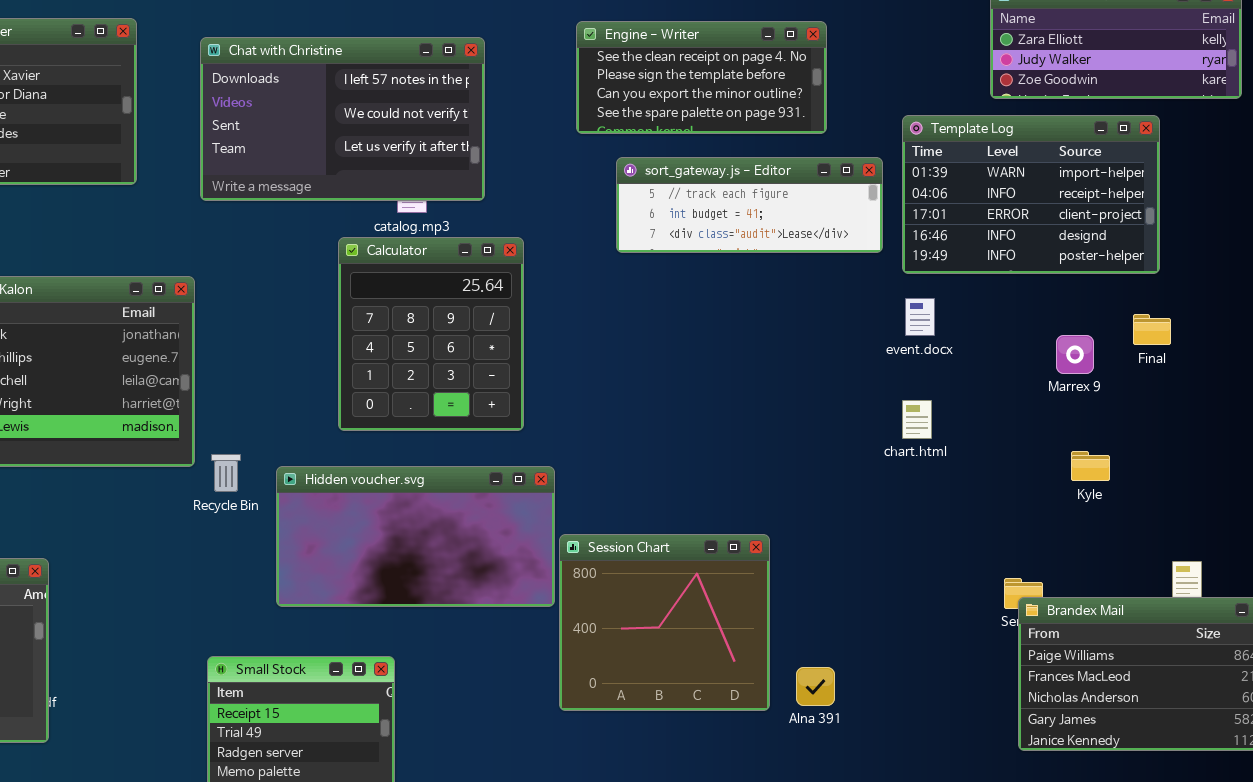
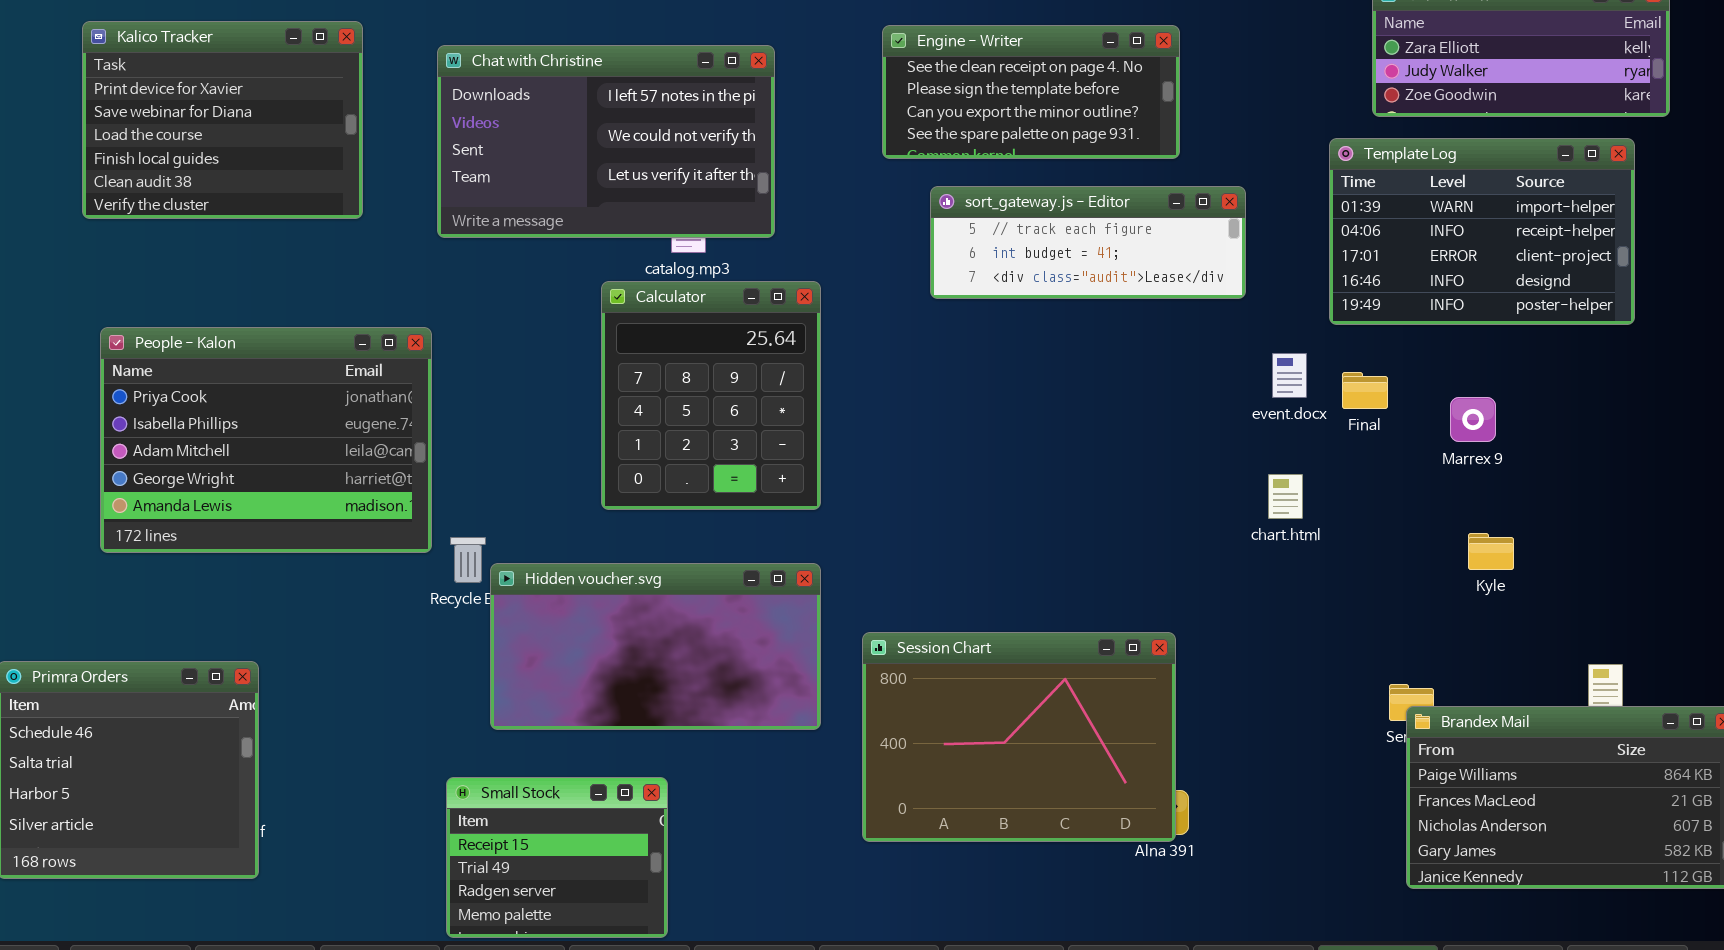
Template Log: [902,115,1160,274] -> [1329,138,1635,325], moved
Final: [1133,314,1171,345] -> [1342,372,1388,409], moved
Hidden voucher.svg: [276,466,555,607] -> [490,563,821,730], moved
Session Chart: [559,534,770,711] -> [862,632,1176,842], resized

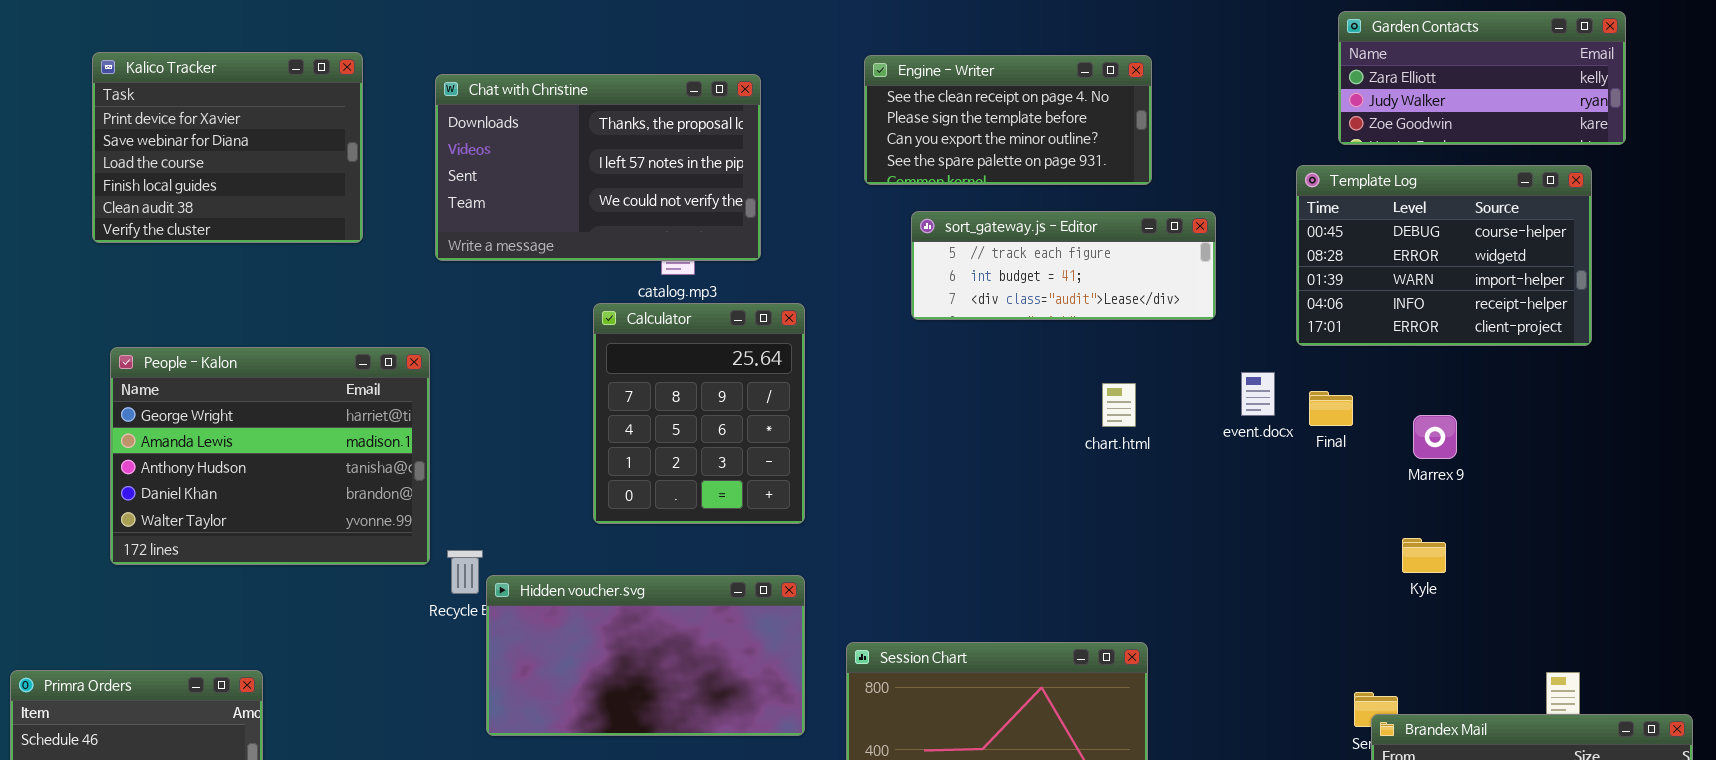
Chat with Christine: [437,45,775,238] -> [435,74,761,261], scrolled up 1 row
Template Log: [1329,138,1635,325] -> [1296,165,1592,346], scrolled up 2 rows
People - Kalon: [100,327,432,553] -> [110,347,430,565], scrolled down 3 rows
chart.html: [1268,474,1303,519] -> [1102,383,1136,427], moved
Kyle: [1468,533,1514,570] -> [1402,538,1446,573], moved

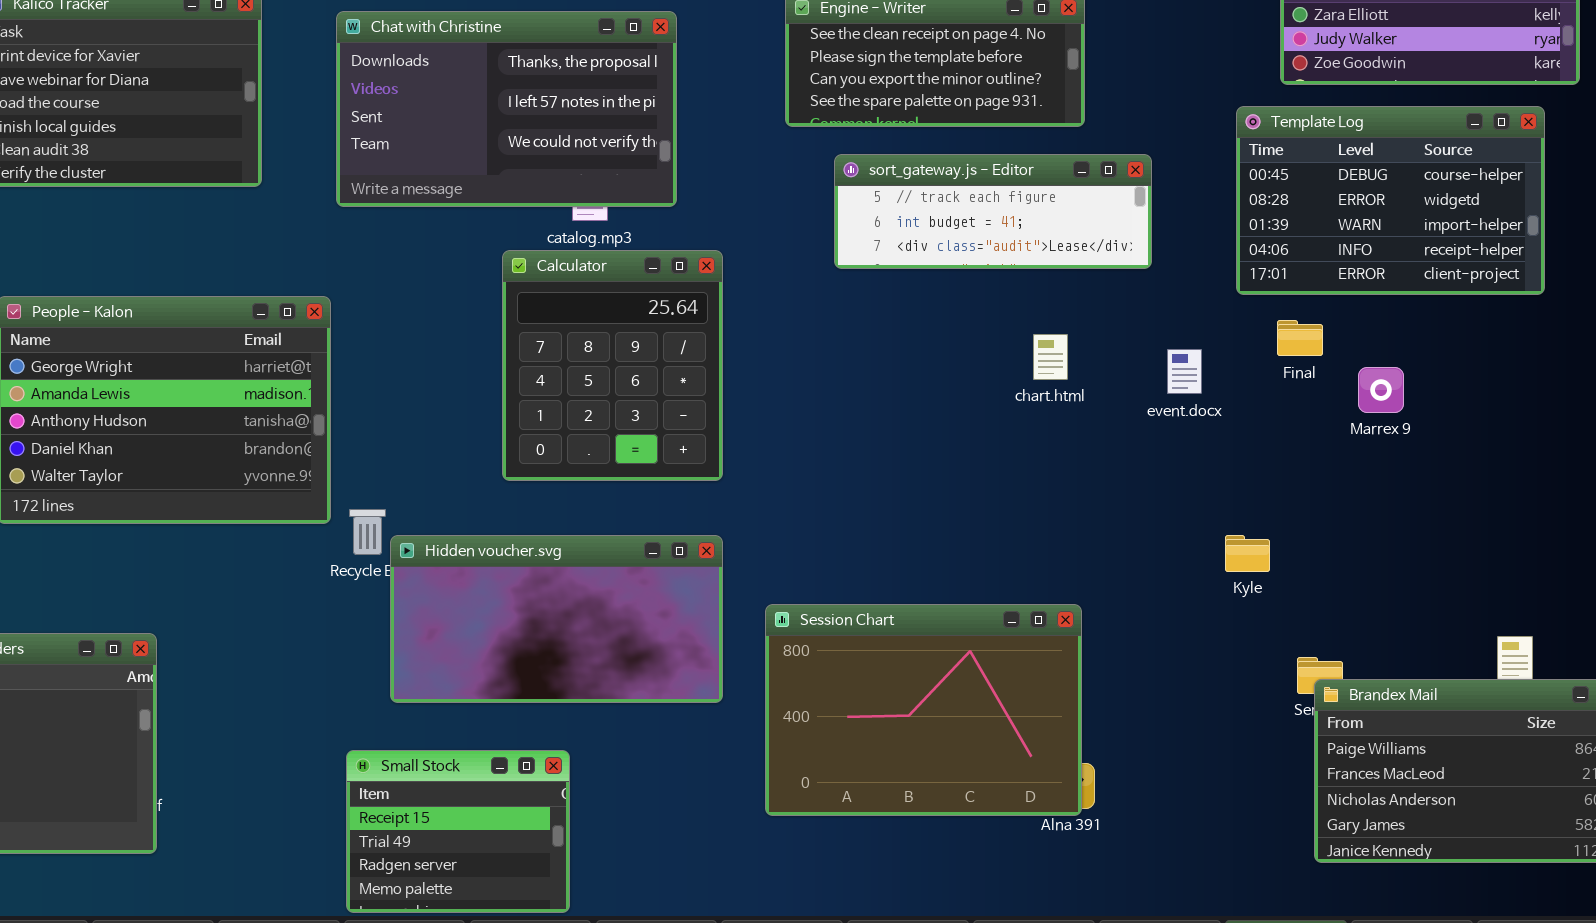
event.docx: [1241,372,1275,416] -> [1167,349,1202,394], moved
Final: [1309,391,1353,426] -> [1277,320,1323,356], moved
Kyle: [1402,538,1446,573] -> [1225,535,1270,572], moved

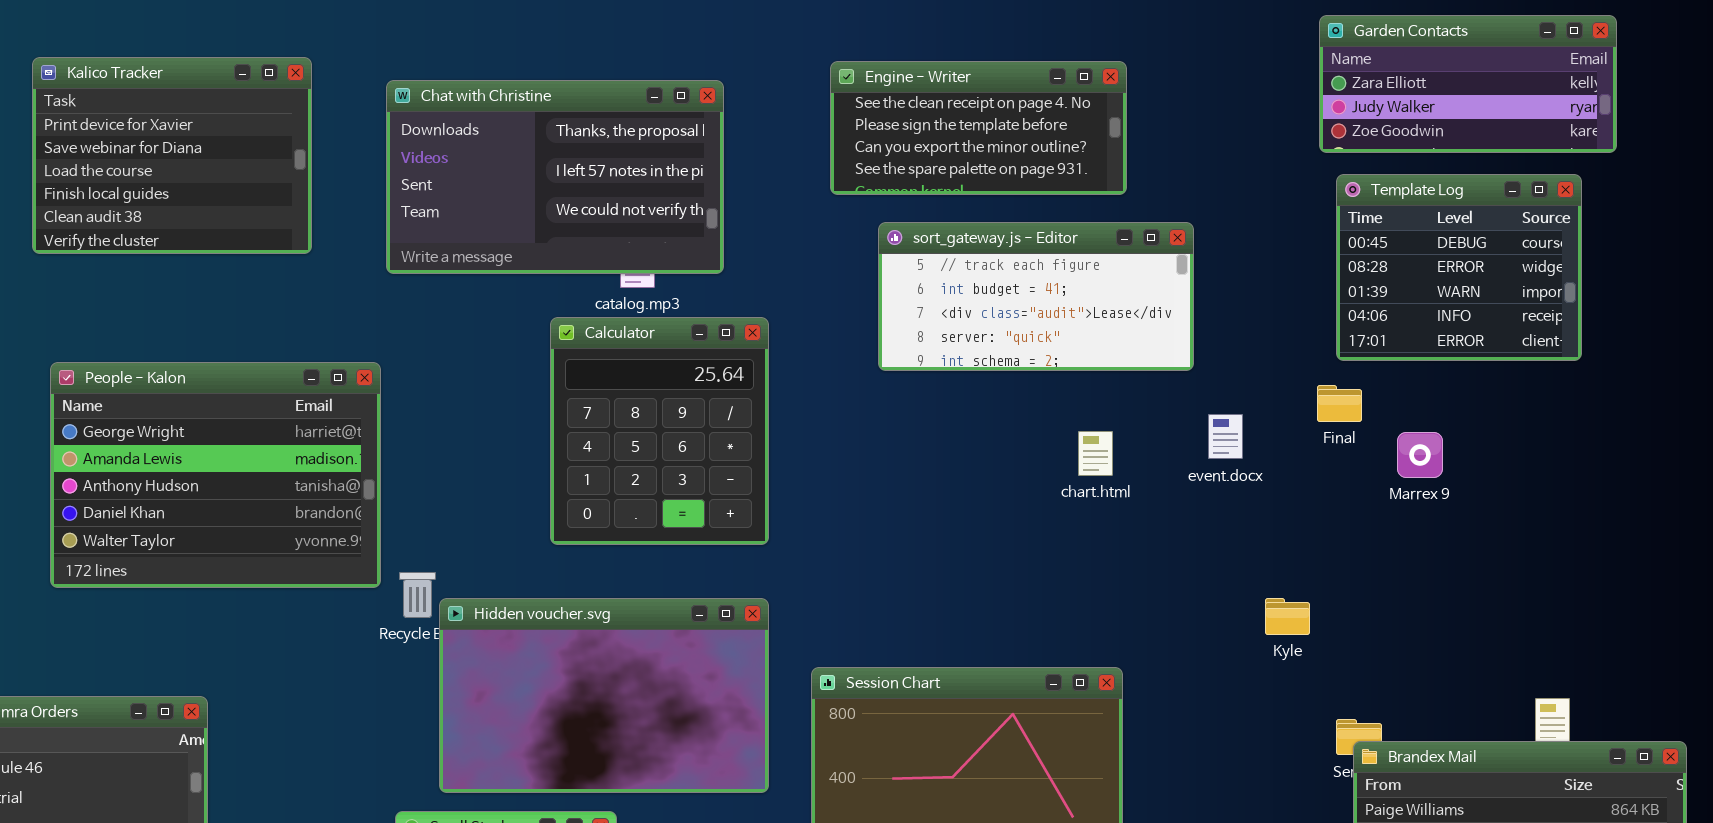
Template Log: [1236,106,1545,295] -> [1336,174,1582,361], resized
sort_gateway.js - Editor: [834,154,1152,269] -> [878,222,1194,371], resized
chart.html: [1033,334,1068,380] -> [1078,431,1113,476], moved
Hidden voucher.svg: [390,535,723,703] -> [439,598,769,793], resized

